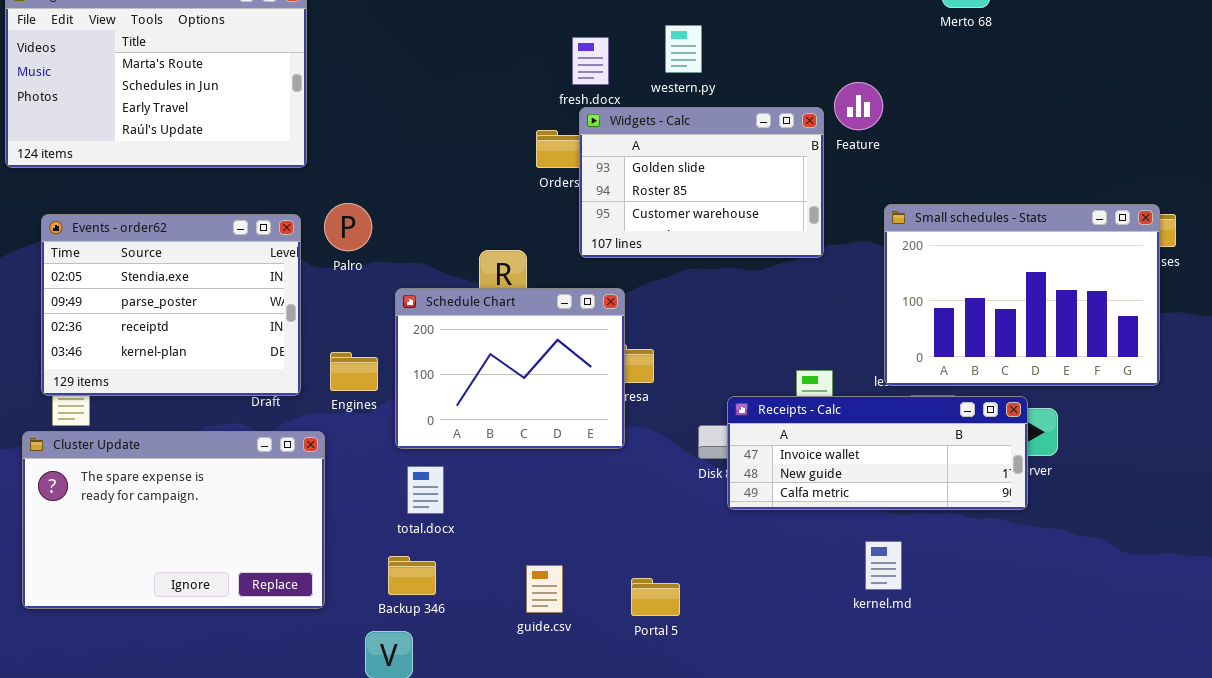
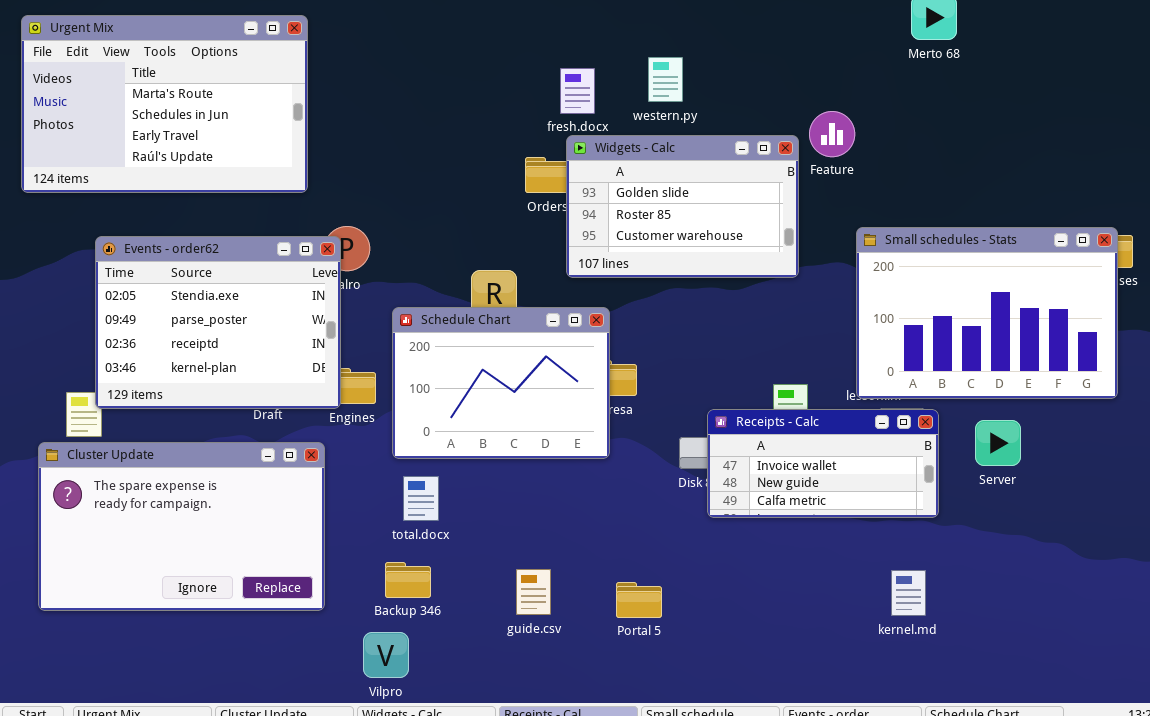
Events - order62: [41,214,301,396] -> [95,236,341,409], moved
Receipts - Calc: [727,396,1028,510] -> [707,409,939,518], resized
kernel.md: [865,541,902,590] -> [891,570,926,616], moved

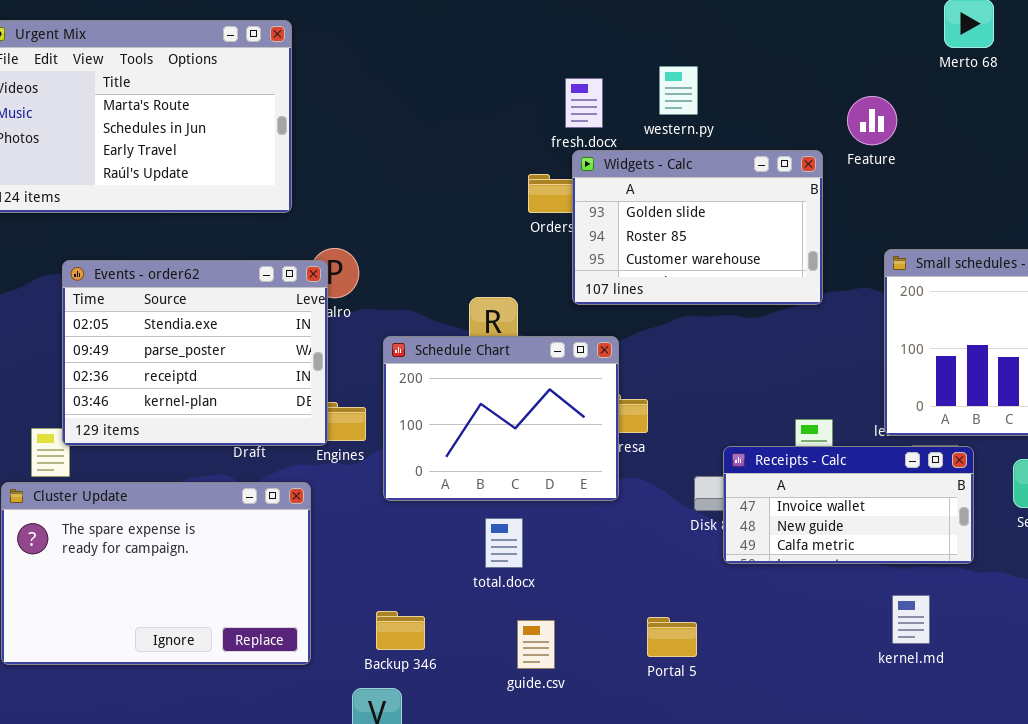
Feature: [809,111,855,157] -> [847,96,897,145], moved
total.docx: [403,476,439,521] -> [485,518,523,568], moved
kernel.md: [891,570,926,616] -> [892,595,930,644], moved
Portal 5: [616,582,662,618] -> [647,617,697,657], moved

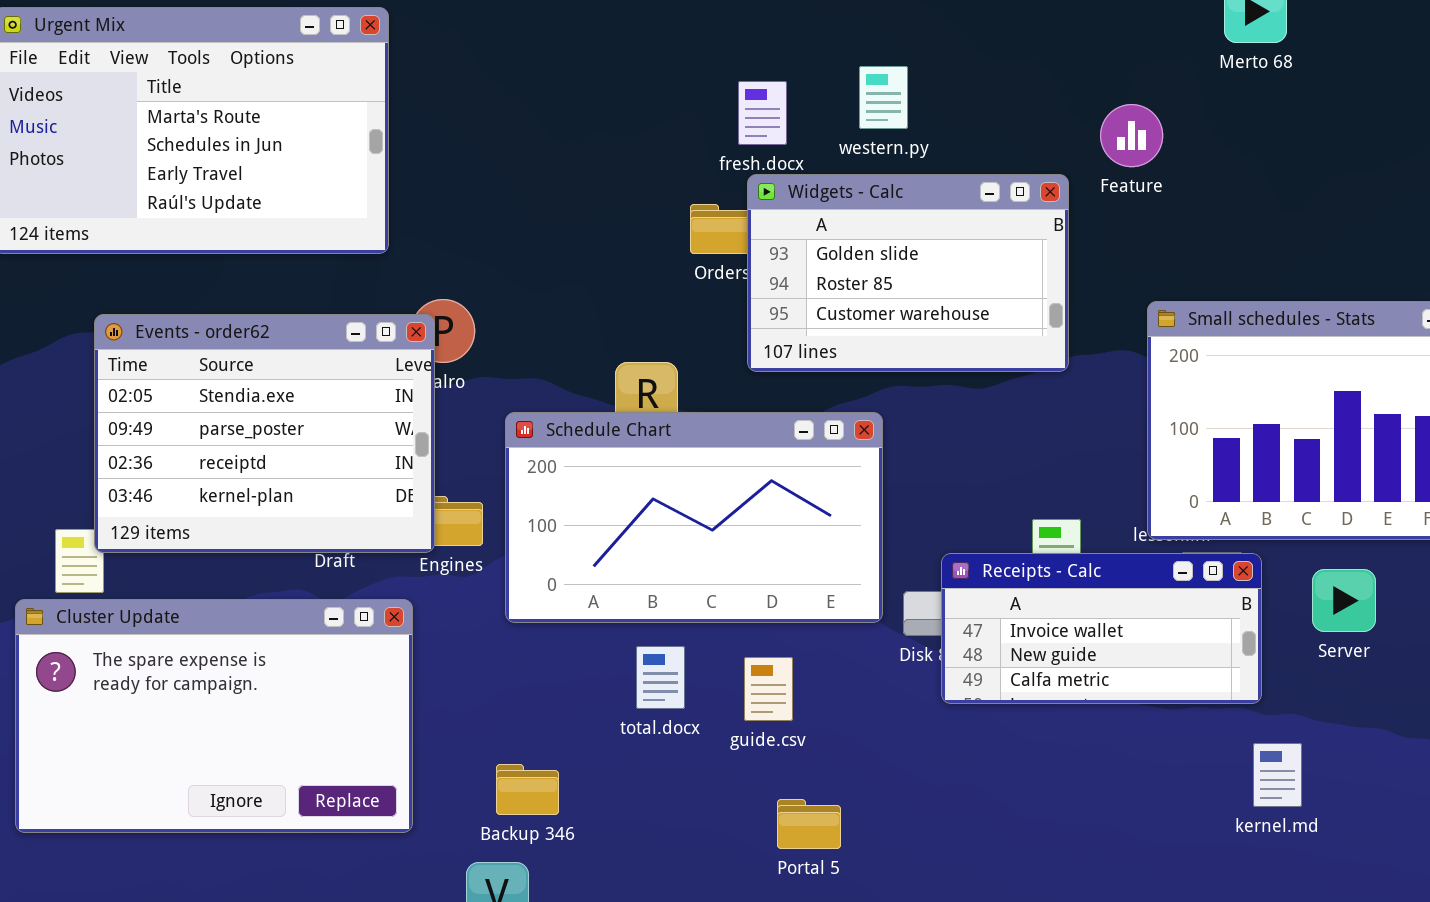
Schedule Chart: [383,336,619,501] -> [505,412,883,623], resized
kernel.md: [892,595,930,644] -> [1253,743,1302,807], moved
Portal 5: [647,617,697,657] -> [777,799,841,849], moved
guide.csv: [517,620,555,669] -> [744,657,793,721], moved

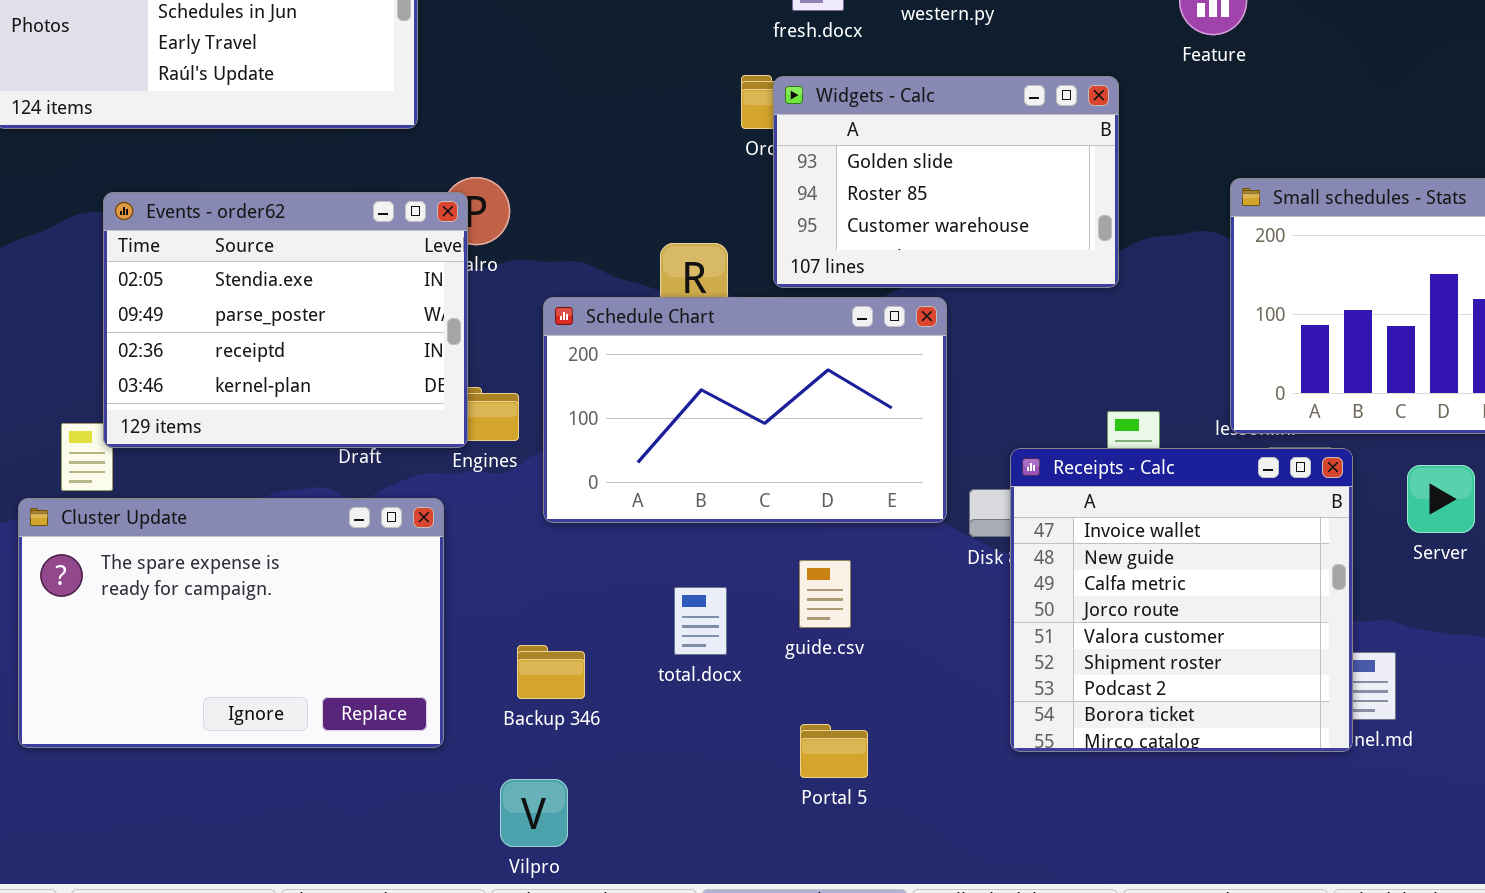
Widgets - Calc: [747,174,1069,372] -> [773,76,1119,288], moved
Receipts - Calc: [941,553,1262,704] -> [1010,448,1353,752], resized
total.docx: [636,646,685,709] -> [674,587,727,655], moved
Backup 346: [496,764,559,815] -> [517,645,585,699], moved
Portal 5: [777,799,841,849] -> [800,724,868,778], moved

